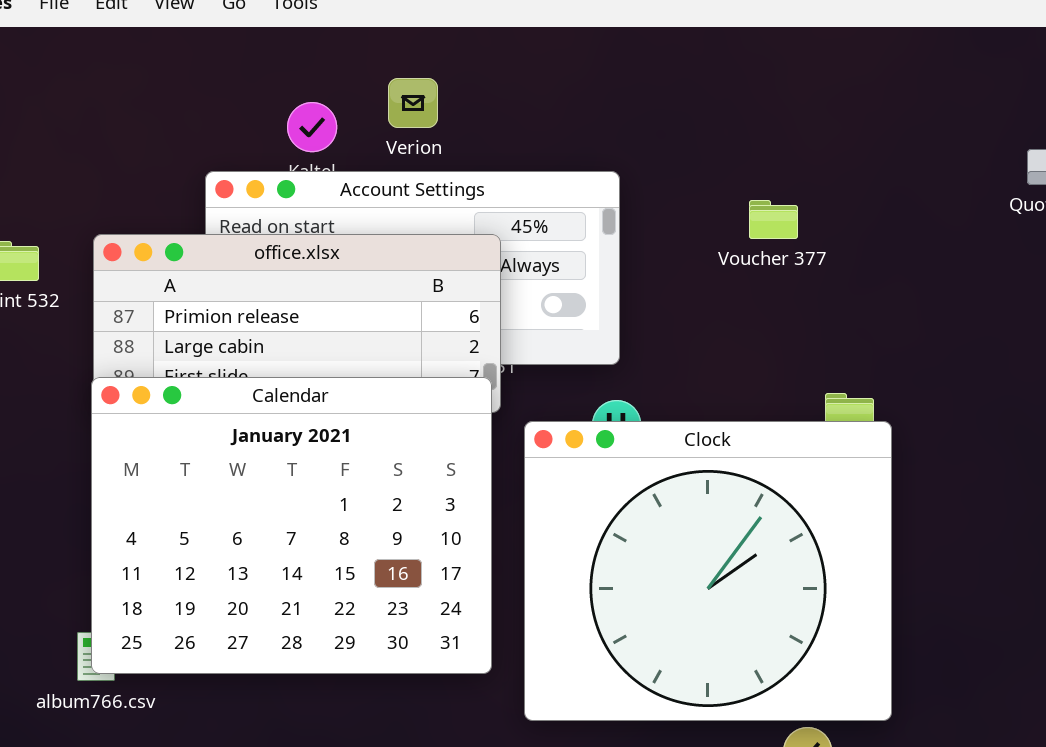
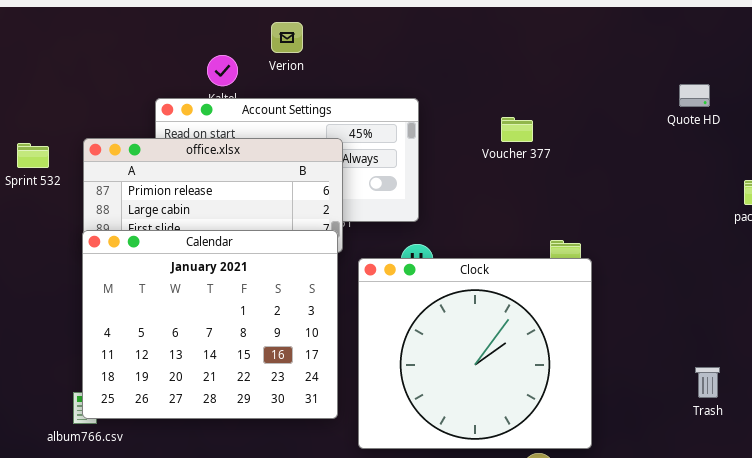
Verion: [388,78,438,128] -> [271,22,303,53], moved

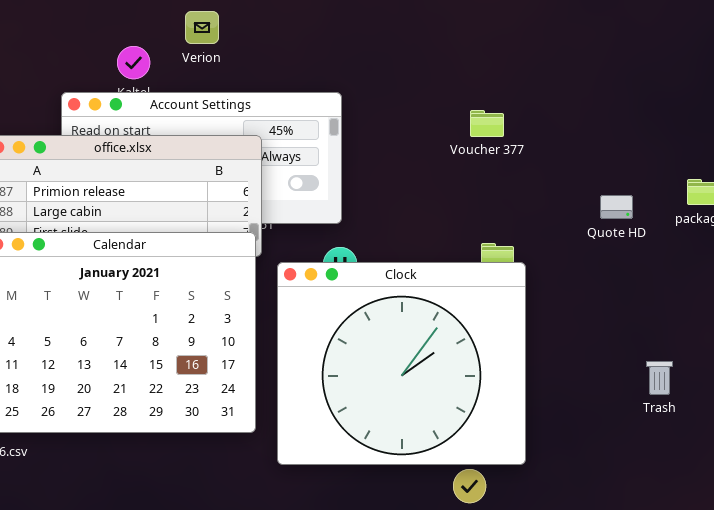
Quote HD: [679,84,710,107] -> [600,195,633,219], moved
Voucher 377: [501,117,533,142] -> [470,110,504,137], moved
Trash: [695,367,720,398] -> [646,361,673,395], moved

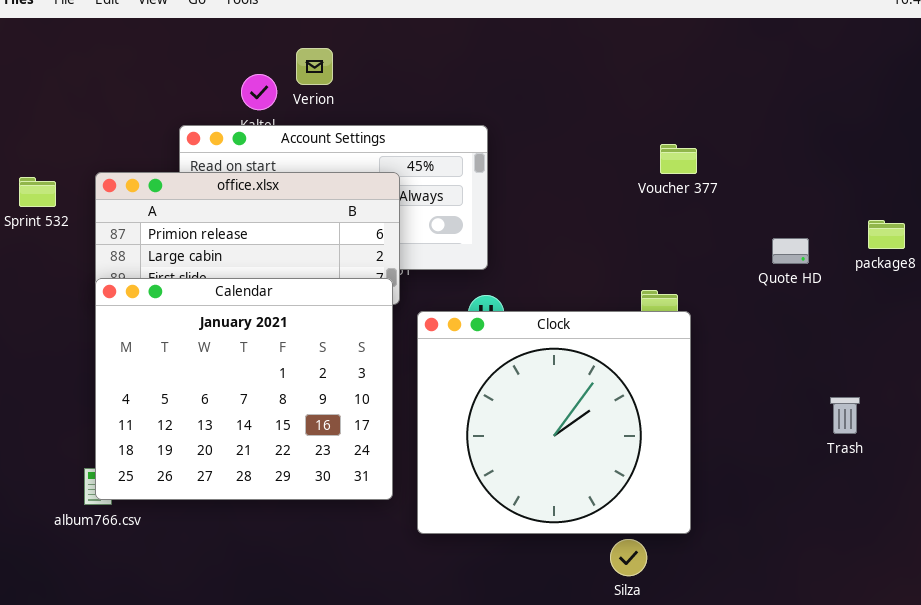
Verion: [185,11,219,44] -> [296,48,333,85], moved
Voucher 377: [470,110,504,137] -> [660,144,697,174], moved
Trash: [646,361,673,395] -> [830,397,860,434], moved

